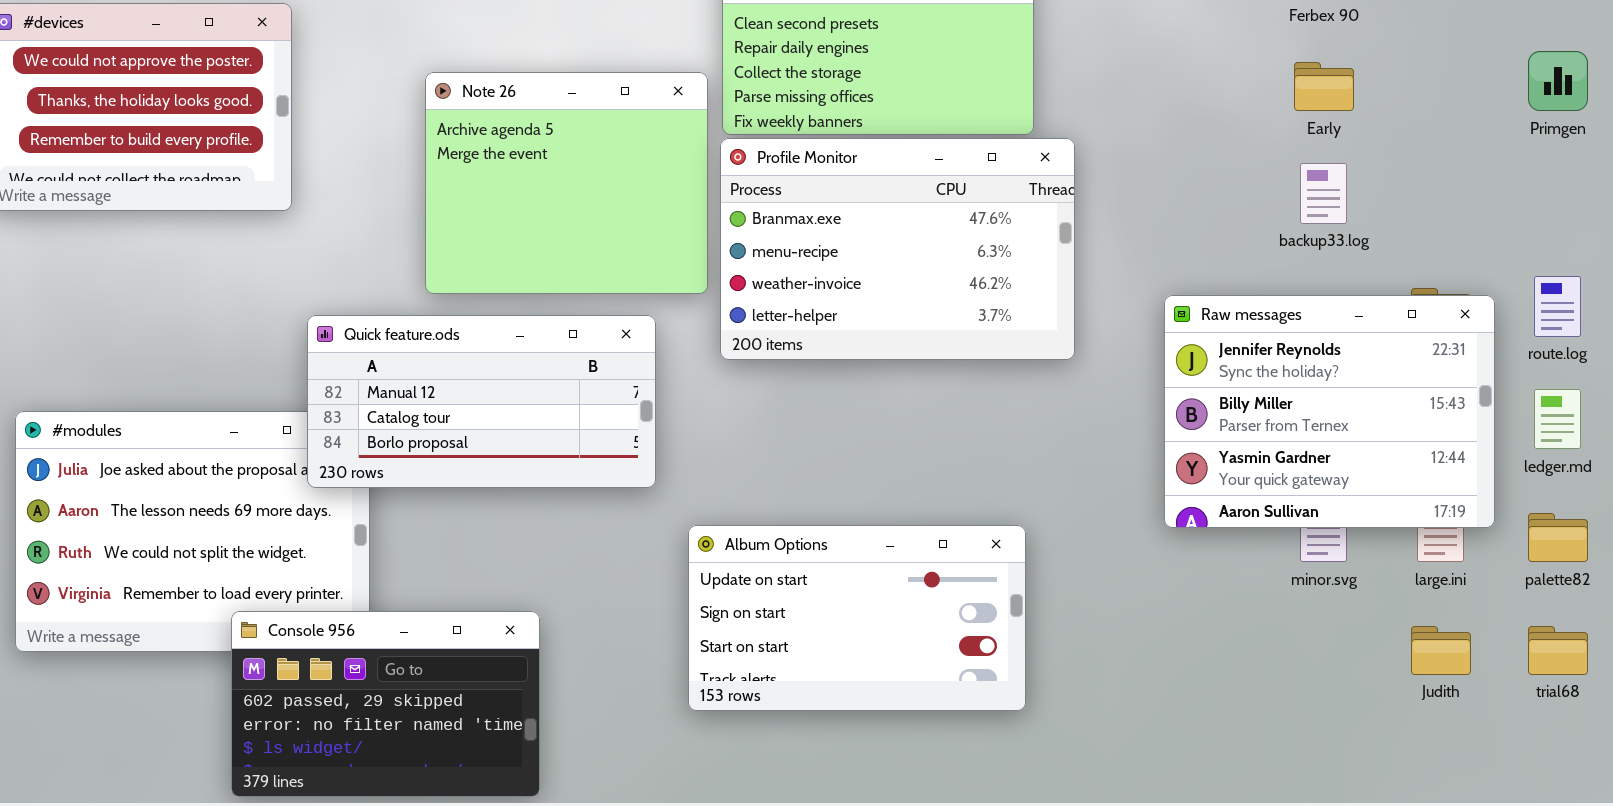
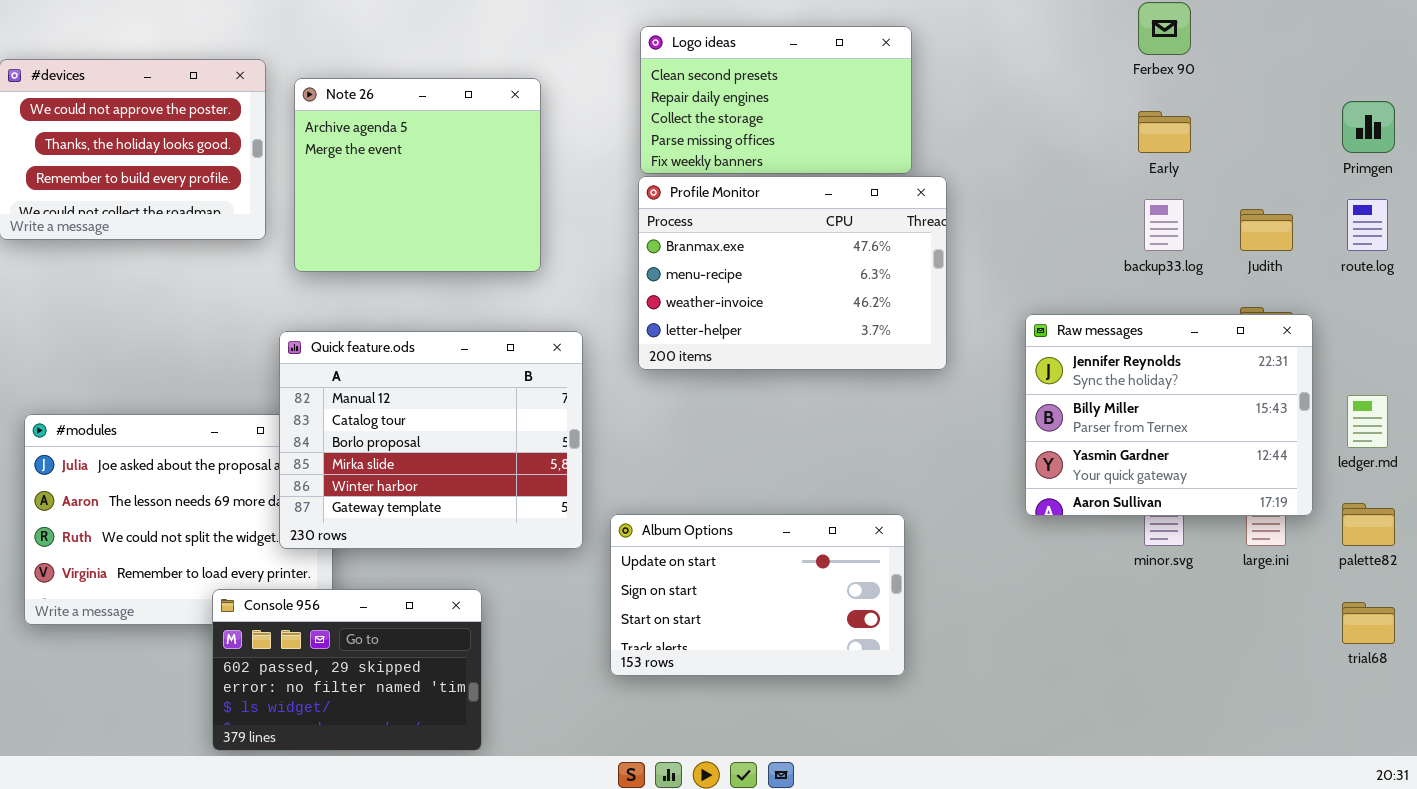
Note 26: [425,72,708,294] -> [294,78,541,272], moved
route.log: [1534,276,1581,337] -> [1347,199,1388,251], moved
Quick feature.ods: [307,315,656,488] -> [279,331,583,549], resized
Judith: [1411,626,1471,675] -> [1240,209,1293,251], moved

